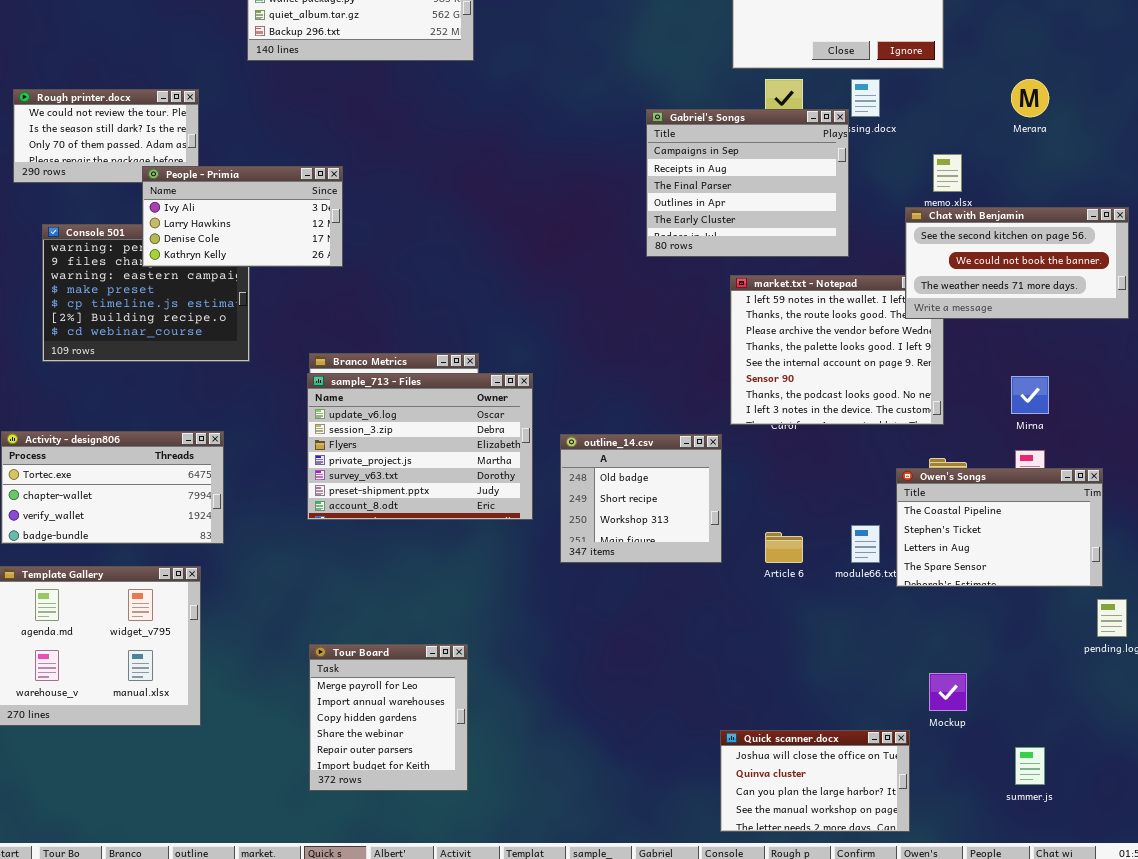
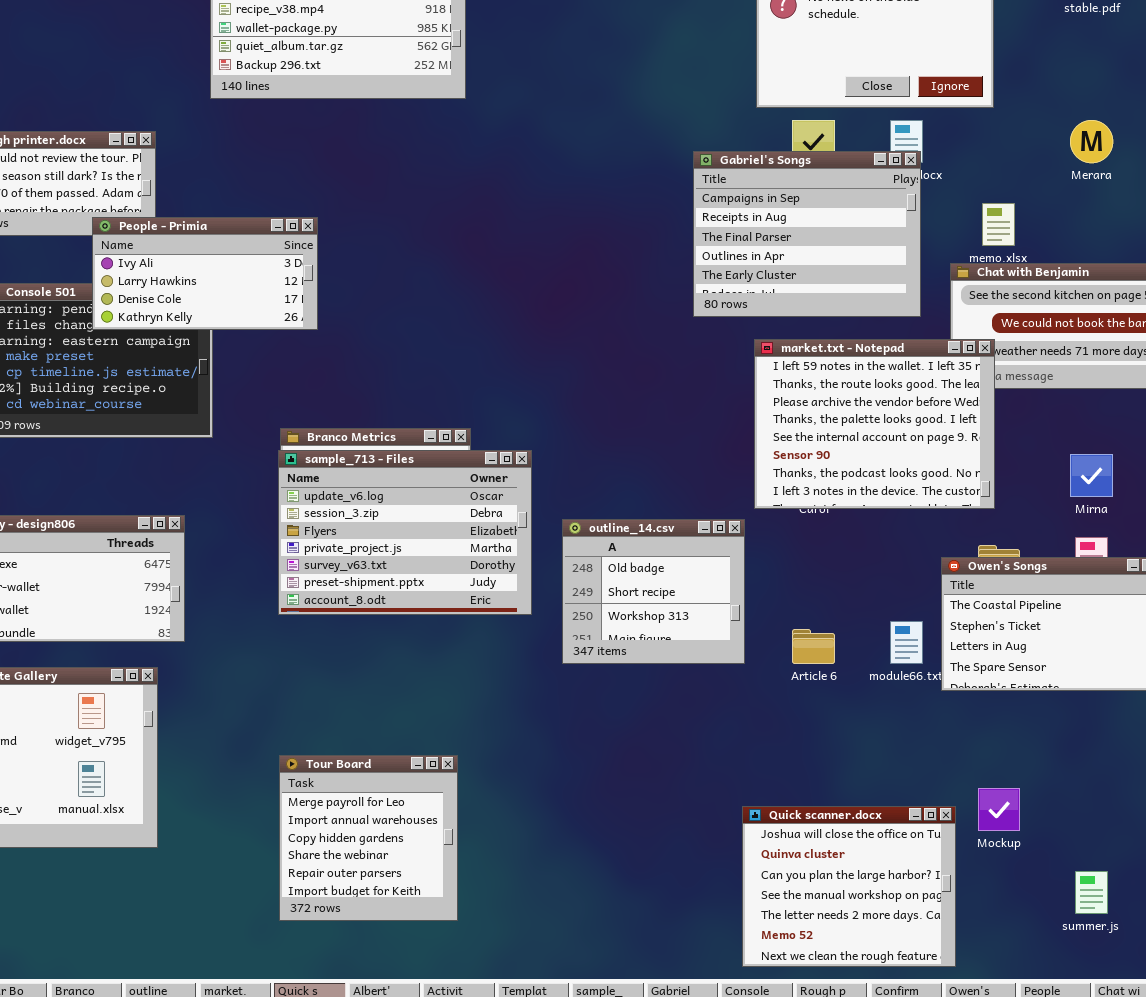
Gabriel's Songs: [646,109,849,257] -> [693,151,921,317], moved
market.txt - Notepad: [730,275,944,425] -> [754,339,995,509], raised
Quick scanner.docx: [720,730,910,832] -> [742,806,956,967], resized

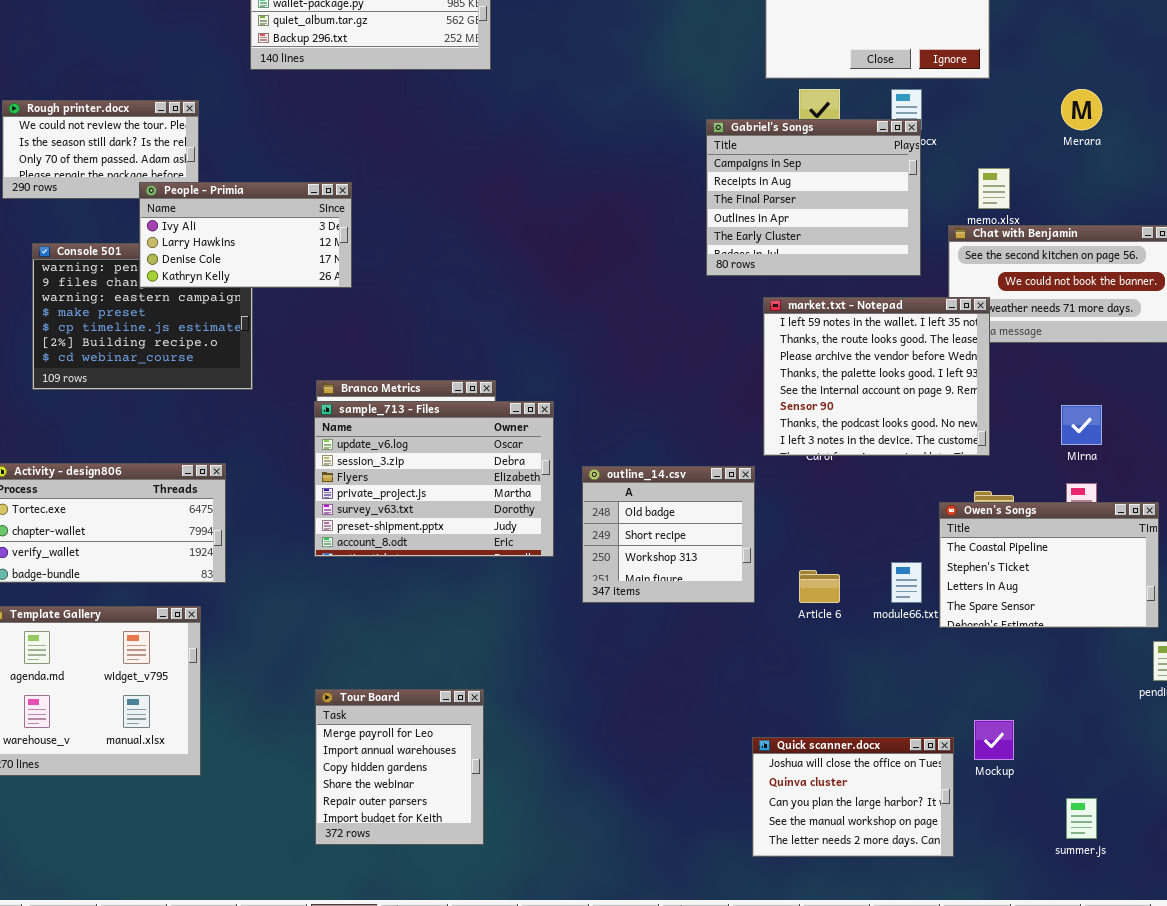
Quick scanner.docx: [742,806,956,967] -> [752,737,954,857], resized

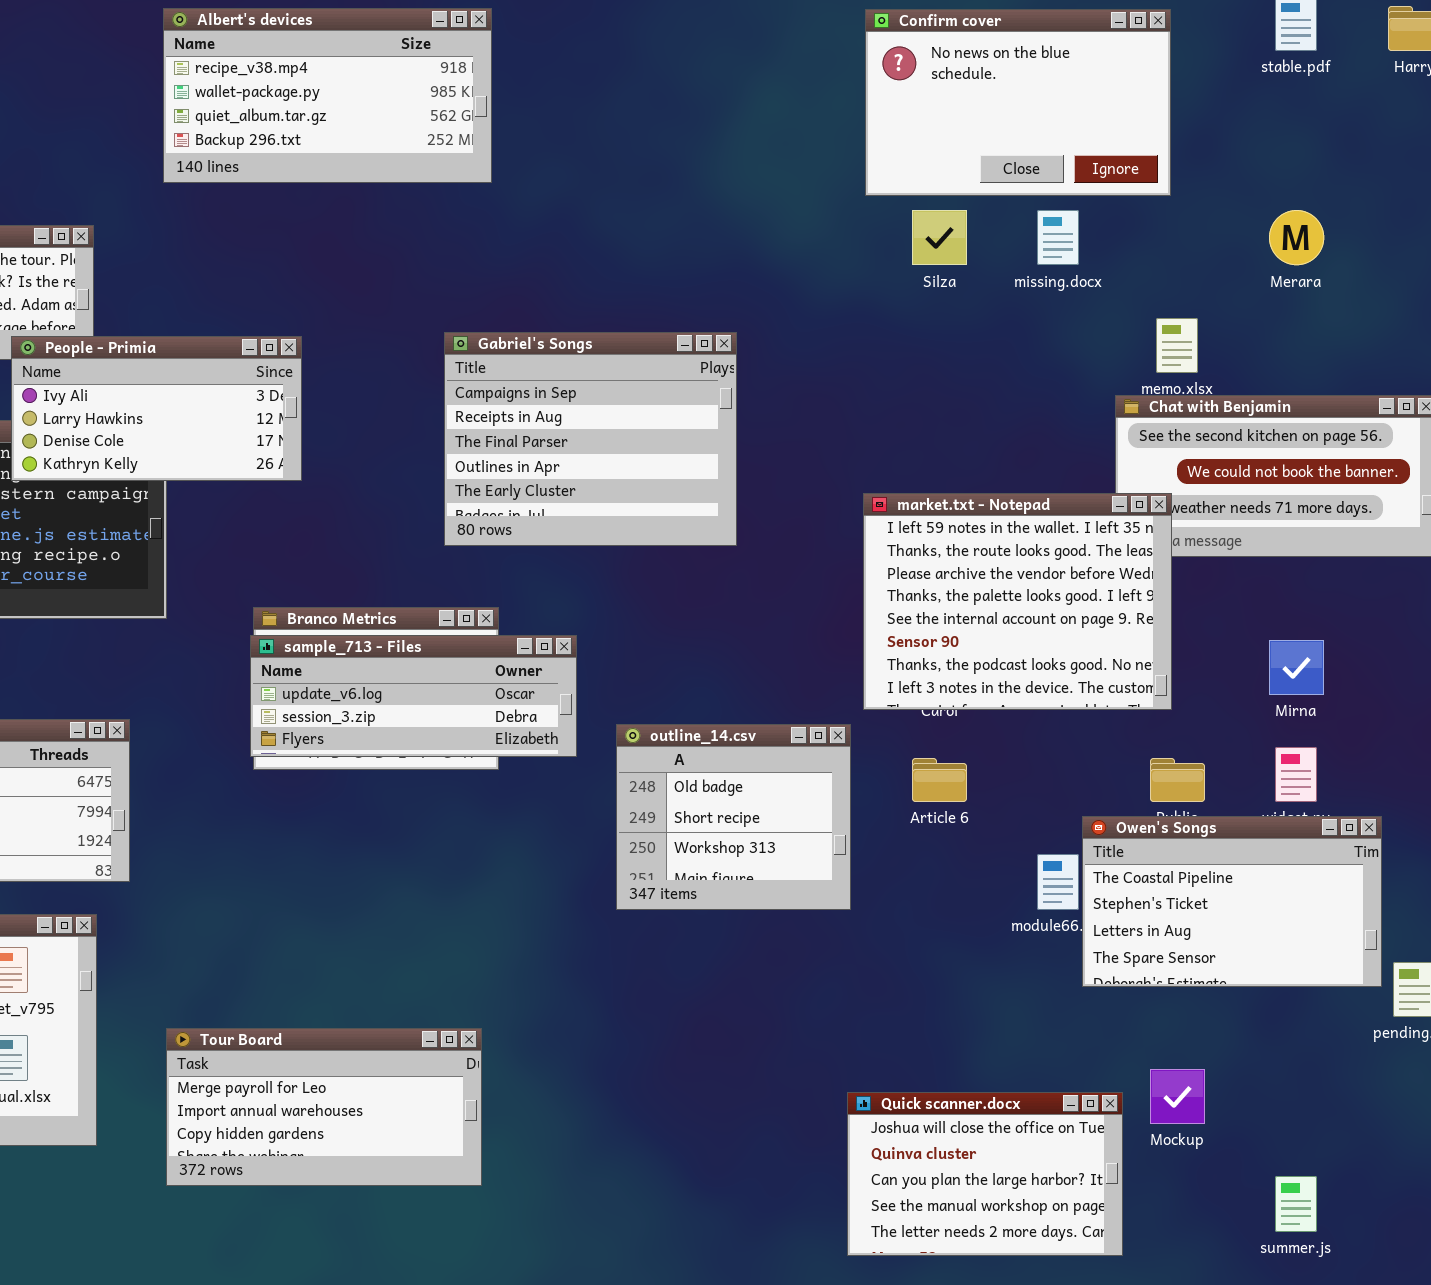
Gabriel's Songs: [706,119,921,276] -> [444,332,737,546], moved
sample_713 - Files: [314,401,554,557] -> [250,635,577,757], resized
Owen's Songs: [939,502,1159,628] -> [1082,816,1382,987], moved
Article 6: [799,570,840,603] -> [912,758,967,802], moved
Tour Board: [315,689,484,845] -> [166,1028,482,1186], resized

